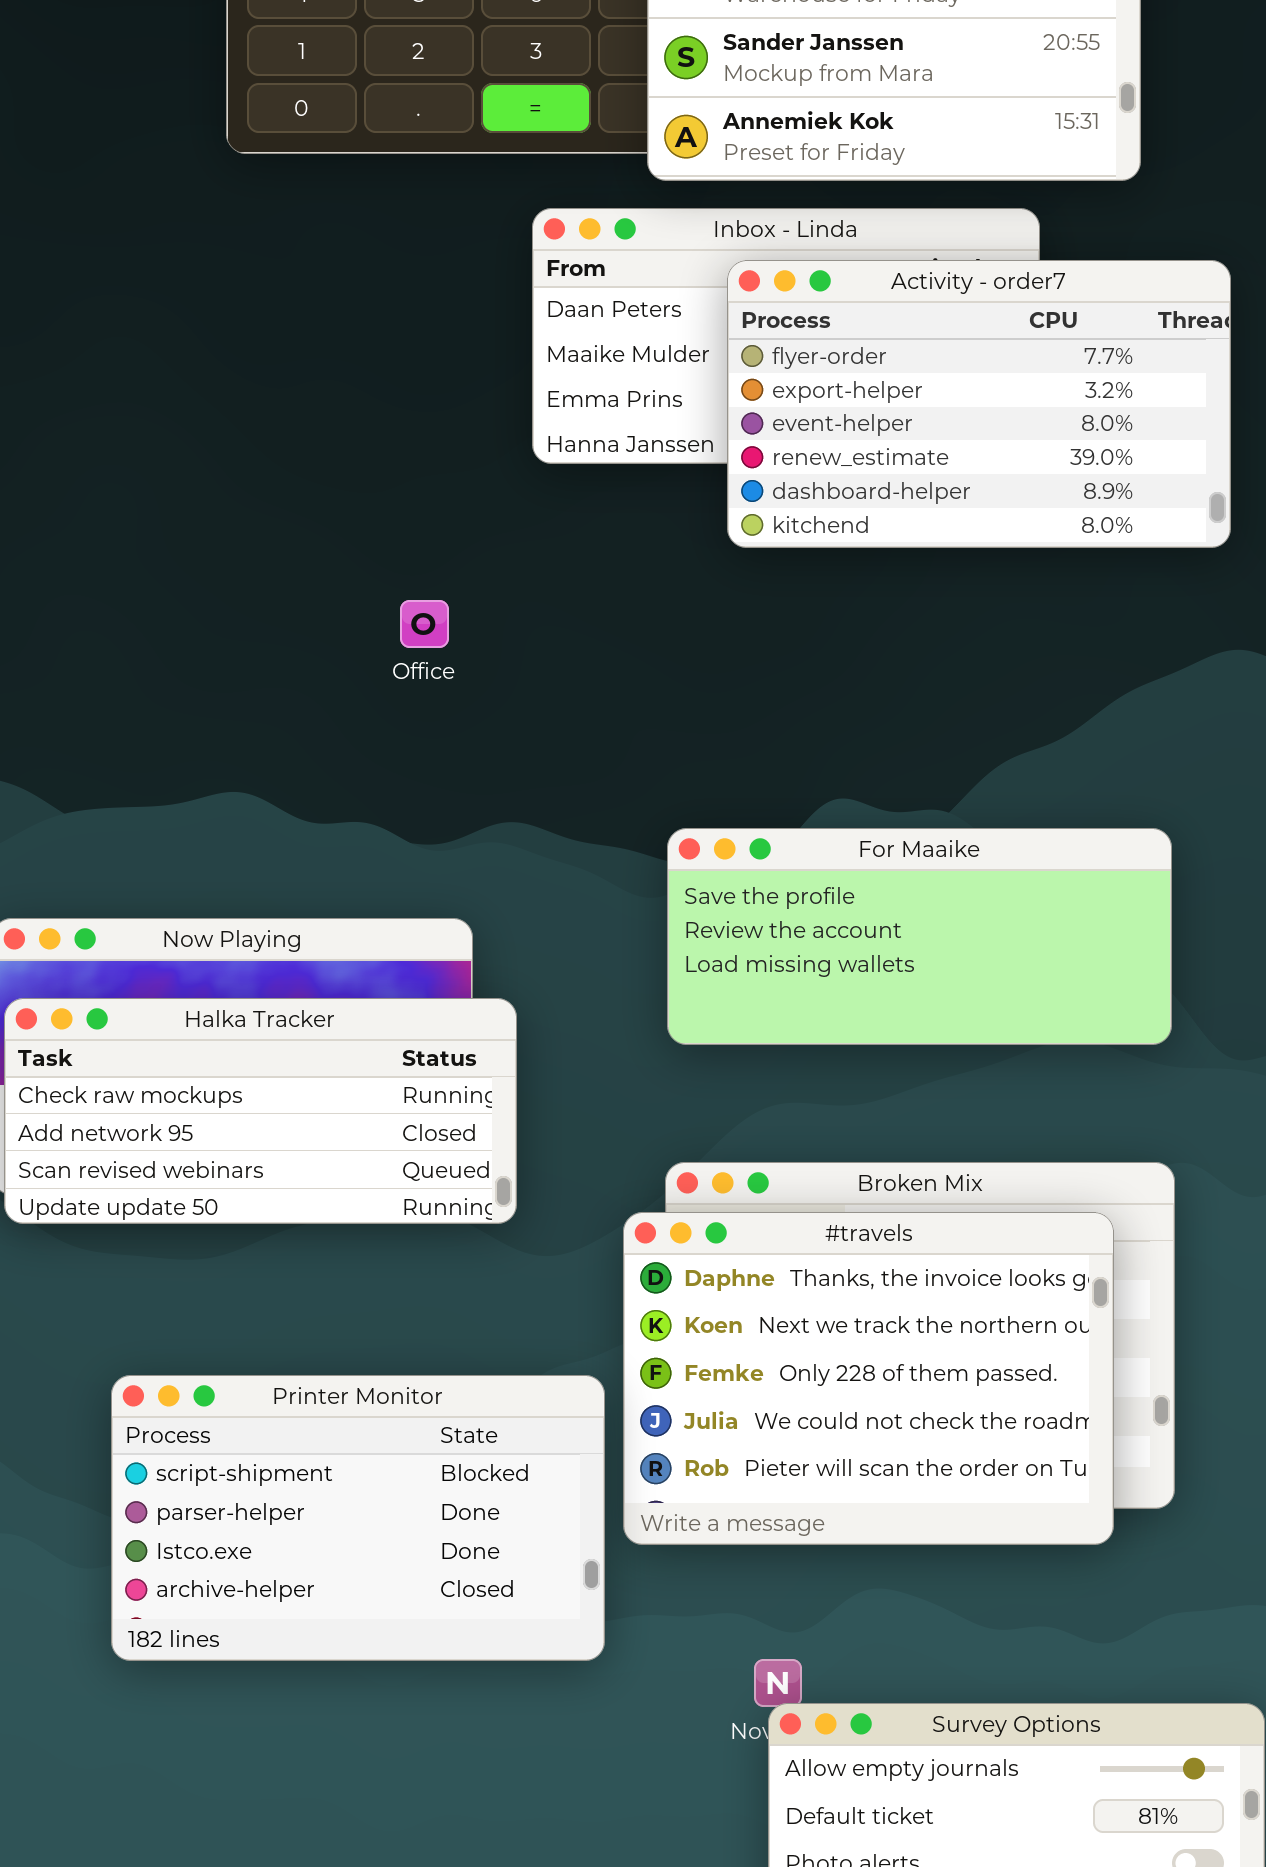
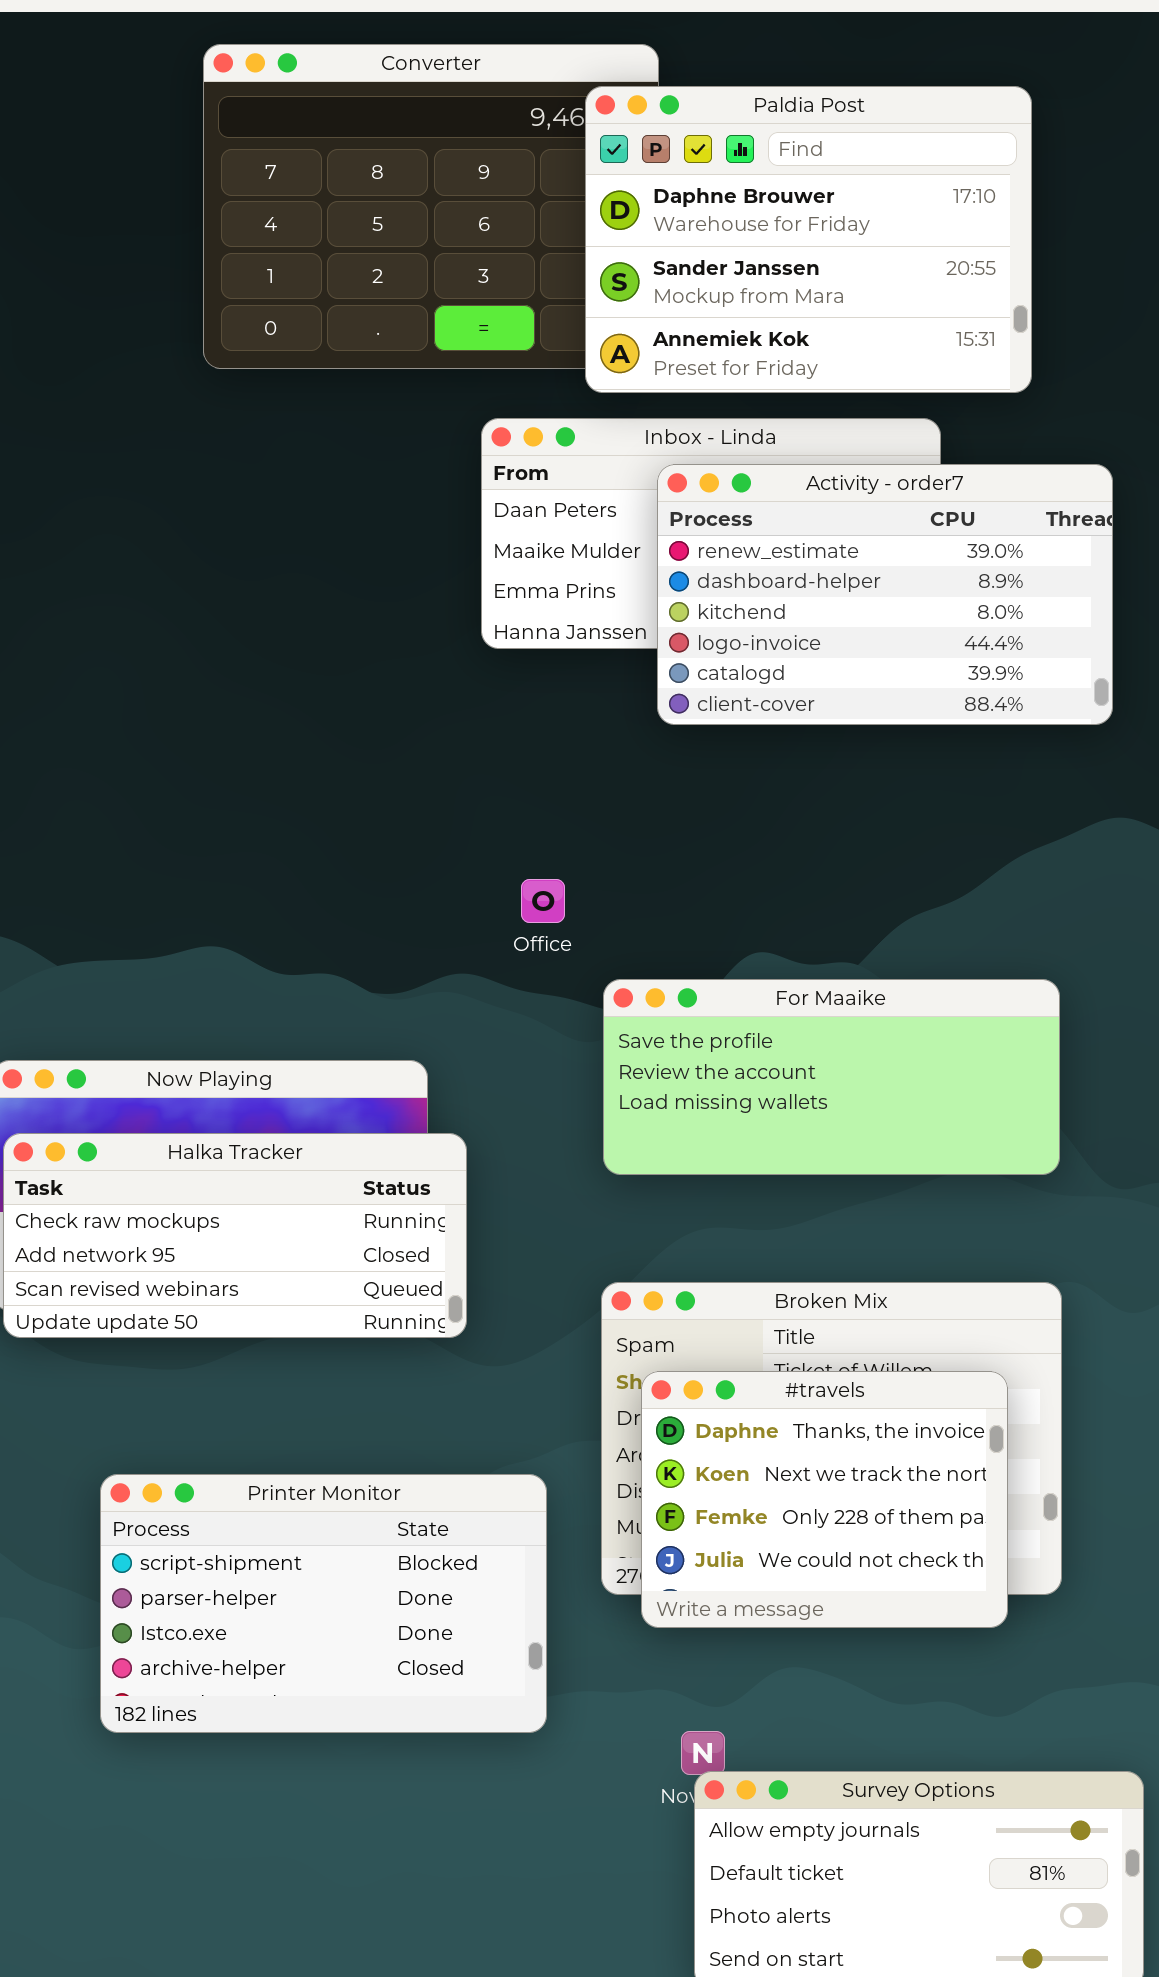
Activity - order7: [727,260,1231,548] -> [657,464,1113,725], scrolled down 3 rows
Office: [400,600,449,648] -> [521,879,565,923], moved
#travels: [623,1212,1114,1545] -> [641,1371,1008,1628], resized

